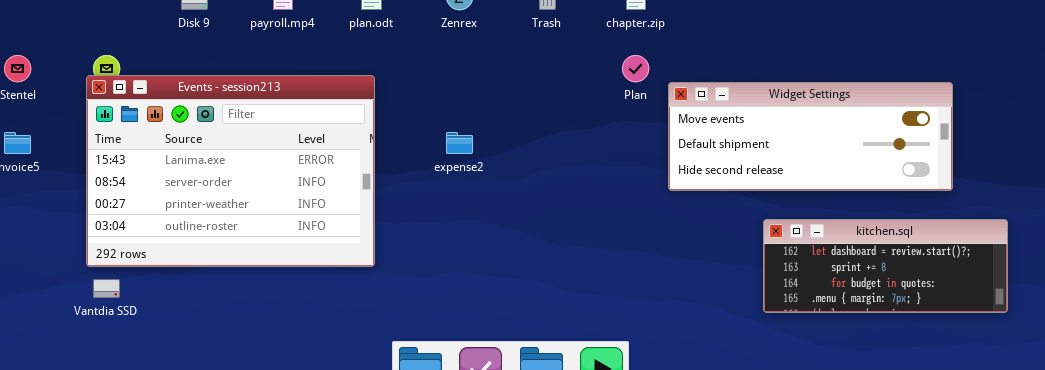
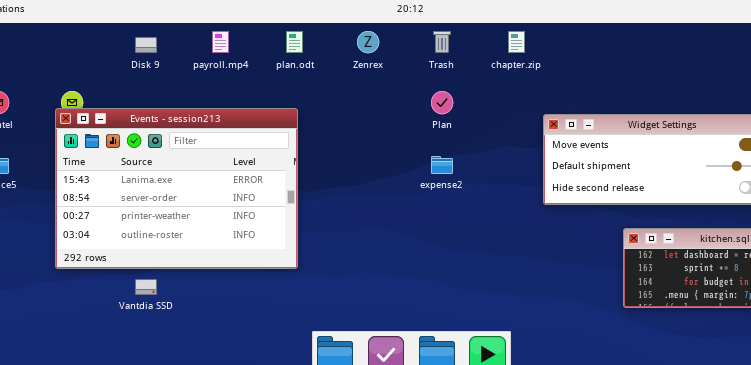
Plan: [622,55,649,82] -> [431,91,453,114], moved
expense2: [446,132,473,154] -> [431,156,453,174], moved
Vantdia SSD: [93,279,120,298] -> [135,279,157,295], moved

